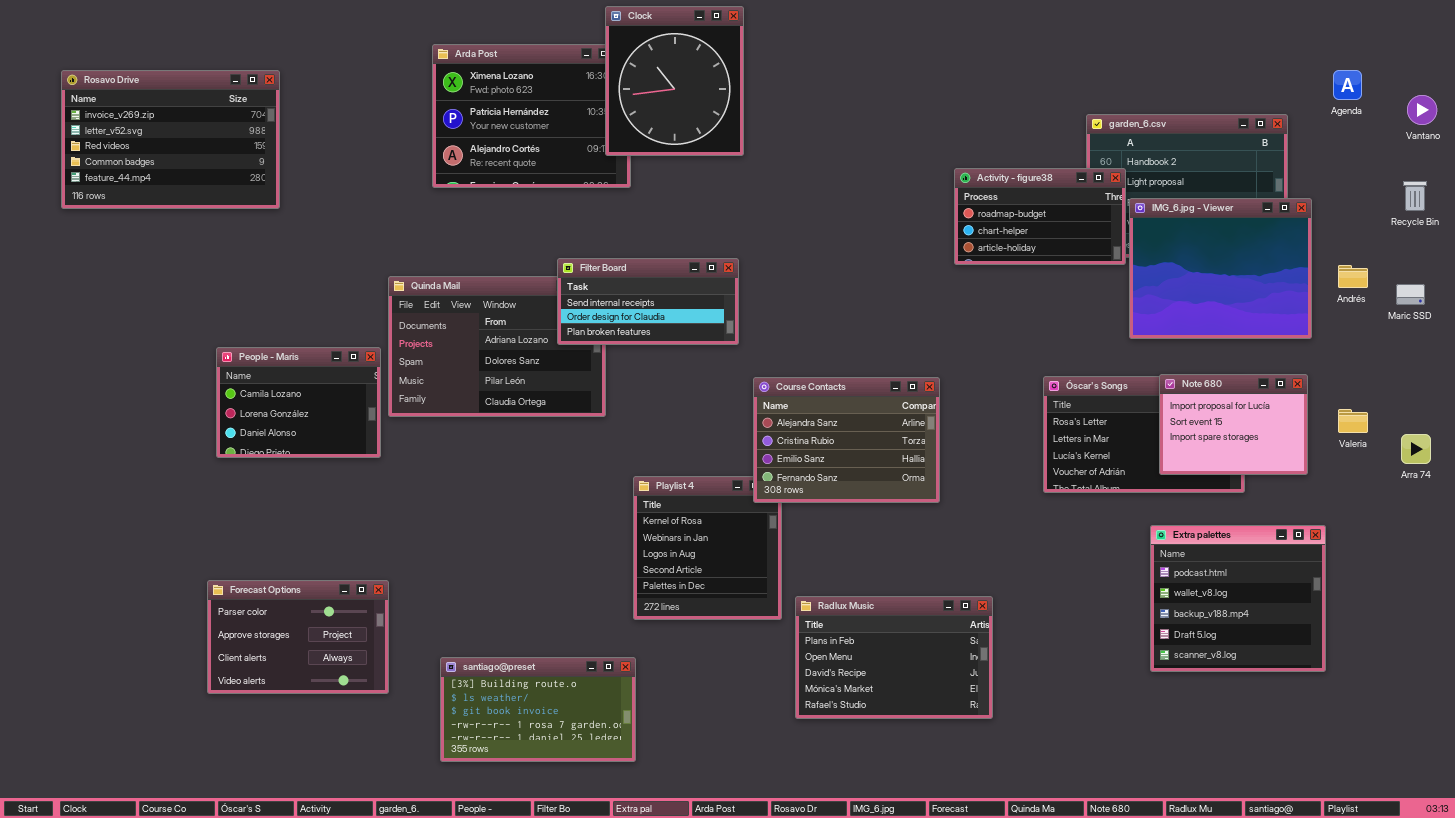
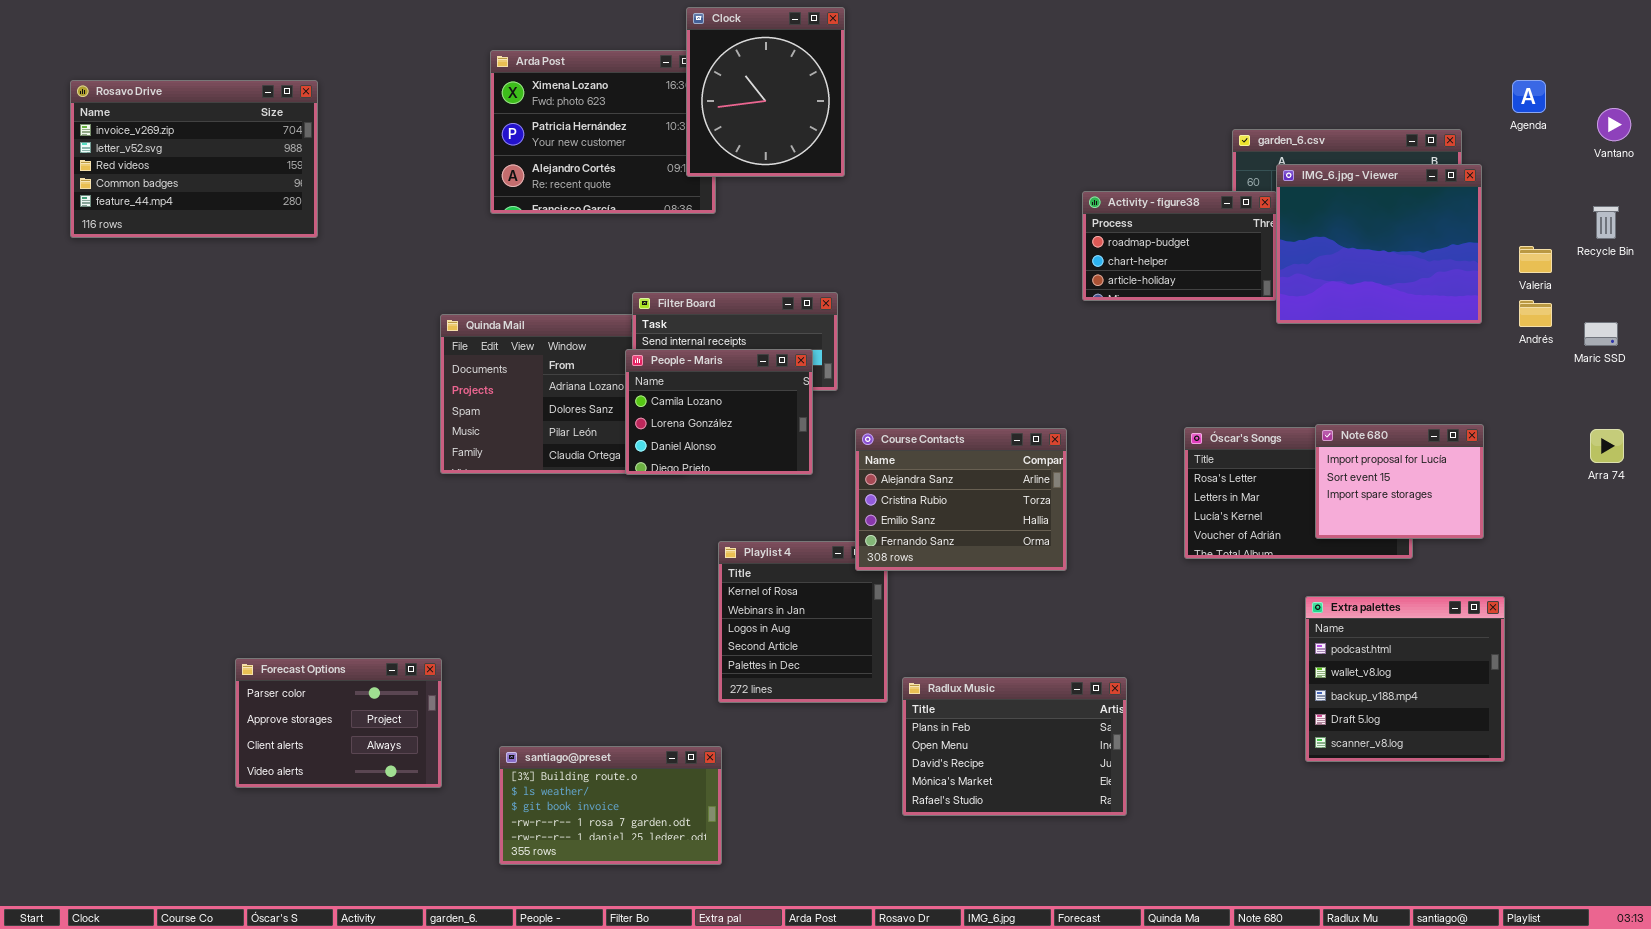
IMG_6.jpg - Viewer: [1129,198,1312,339] -> [1276,164,1482,324], moved
People - Maris: [216,347,381,458] -> [625,349,813,475], moved
Valeria: [1338,409,1368,433] -> [1519,246,1552,273], moved
Arra 74: [1401,434,1431,464] -> [1590,429,1624,463], moved

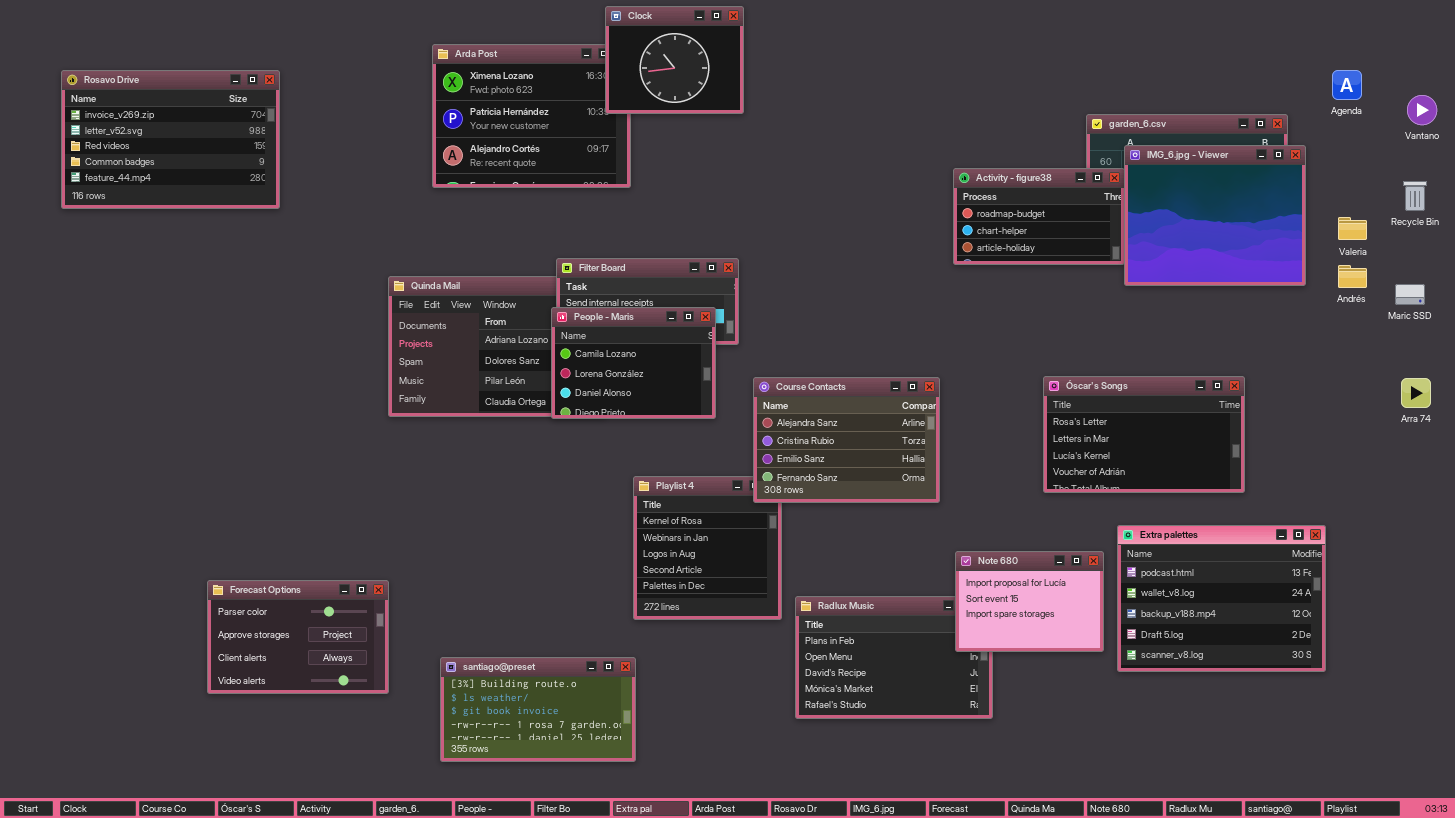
Clock: [686,7,845,177] -> [605,6,744,114], resized
Note 680: [1315,424,1484,539] -> [955,551,1104,652], moved
Extra palettes: [1305,596,1505,762] -> [1117,525,1326,672], resized

